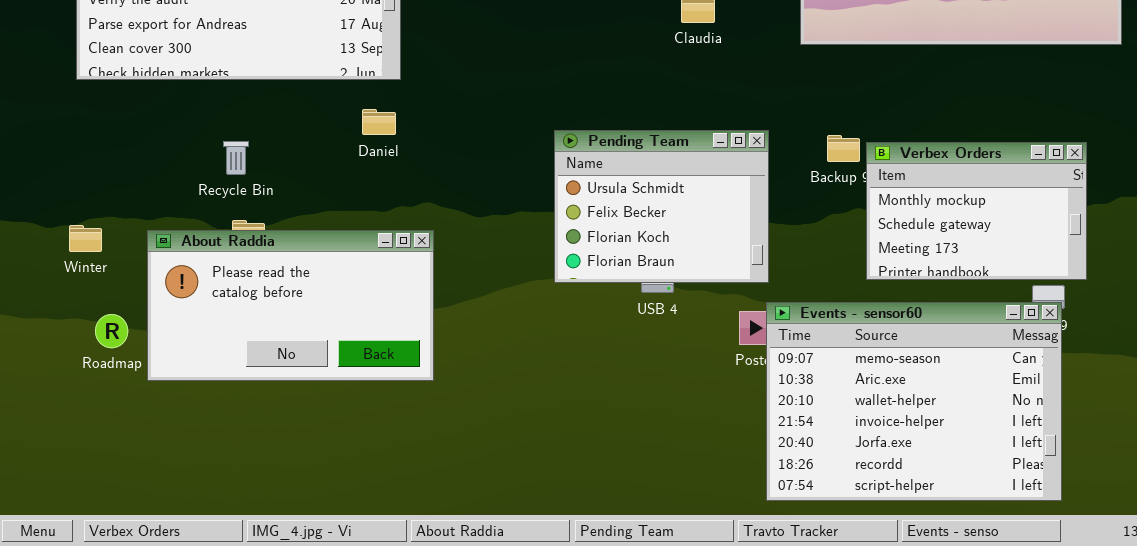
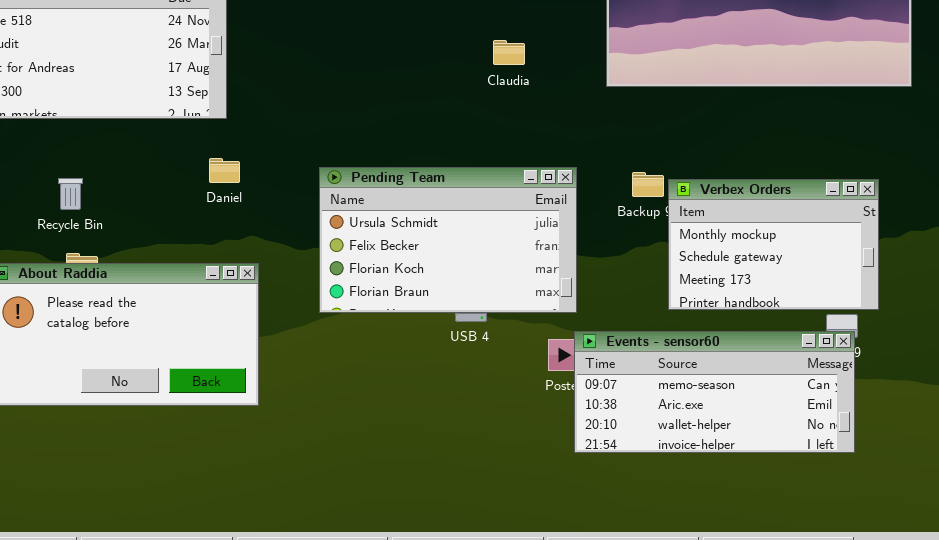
Daniel: [362,109,396,135] -> [209,158,240,183], moved
Pending Team: [554,130,769,283] -> [319,167,577,313], resized
Events - sensor60: [766,302,1062,501] -> [574,331,855,453], resized

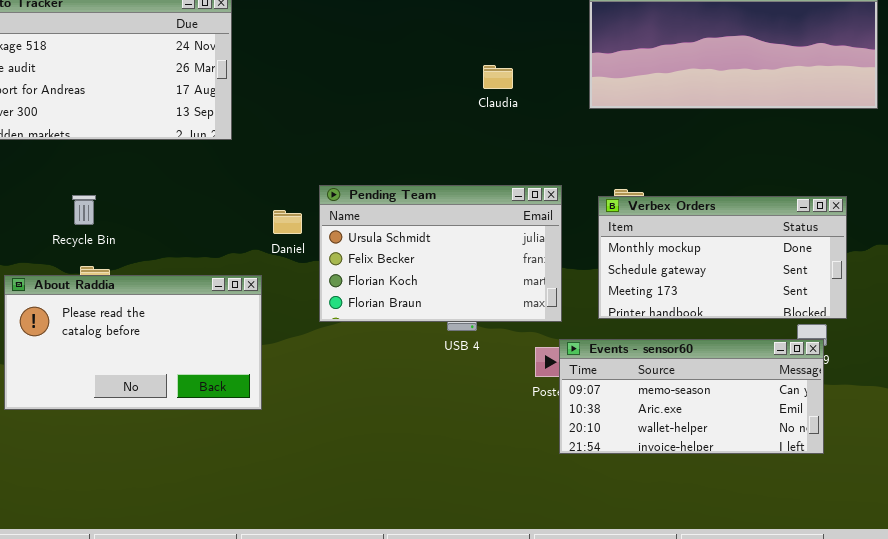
Daniel: [209,158,240,183] -> [273,210,302,234], moved
Verbex Orders: [668,179,879,310] -> [598,196,847,319], resized

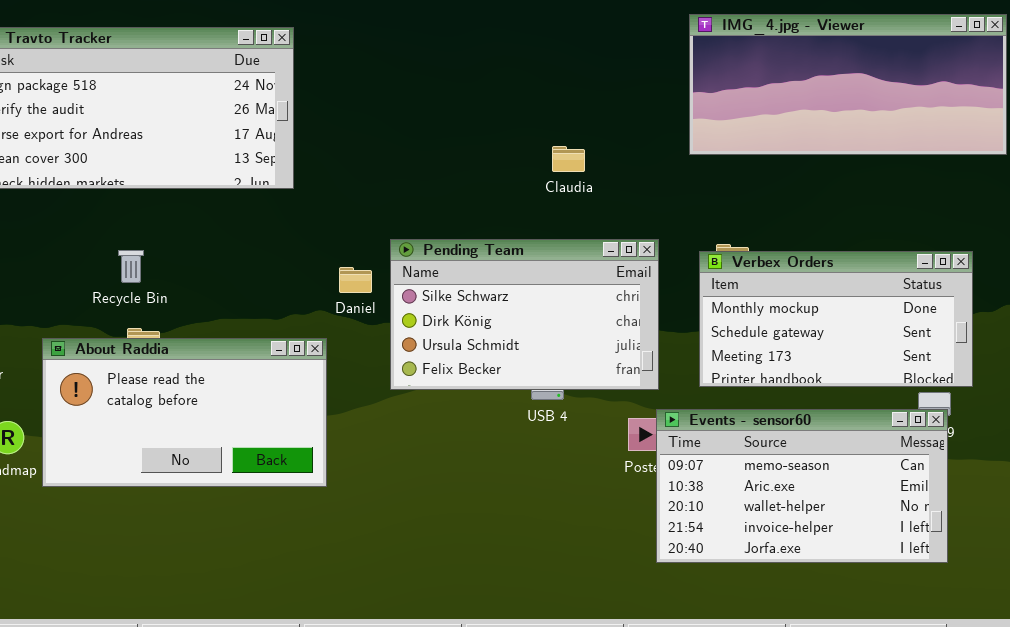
Claudia: [483,65,513,89] -> [552,146,585,172], moved
Pending Team: [319,185,562,322] -> [390,239,659,390], scrolled up 2 rows
Events - sensor60: [559,339,824,454] -> [656,409,948,563], resized

